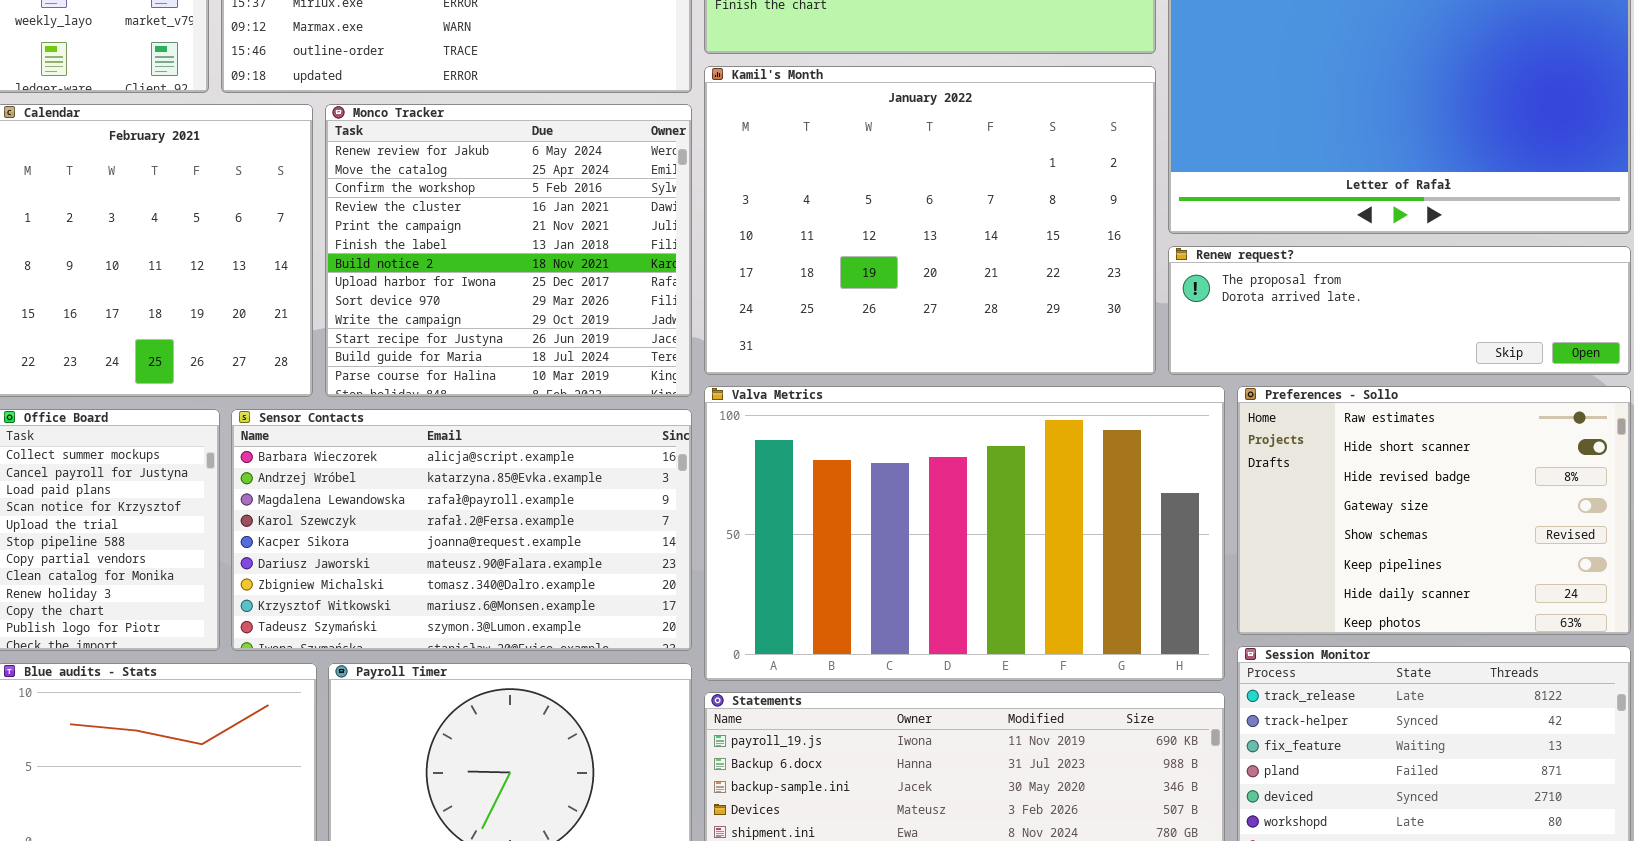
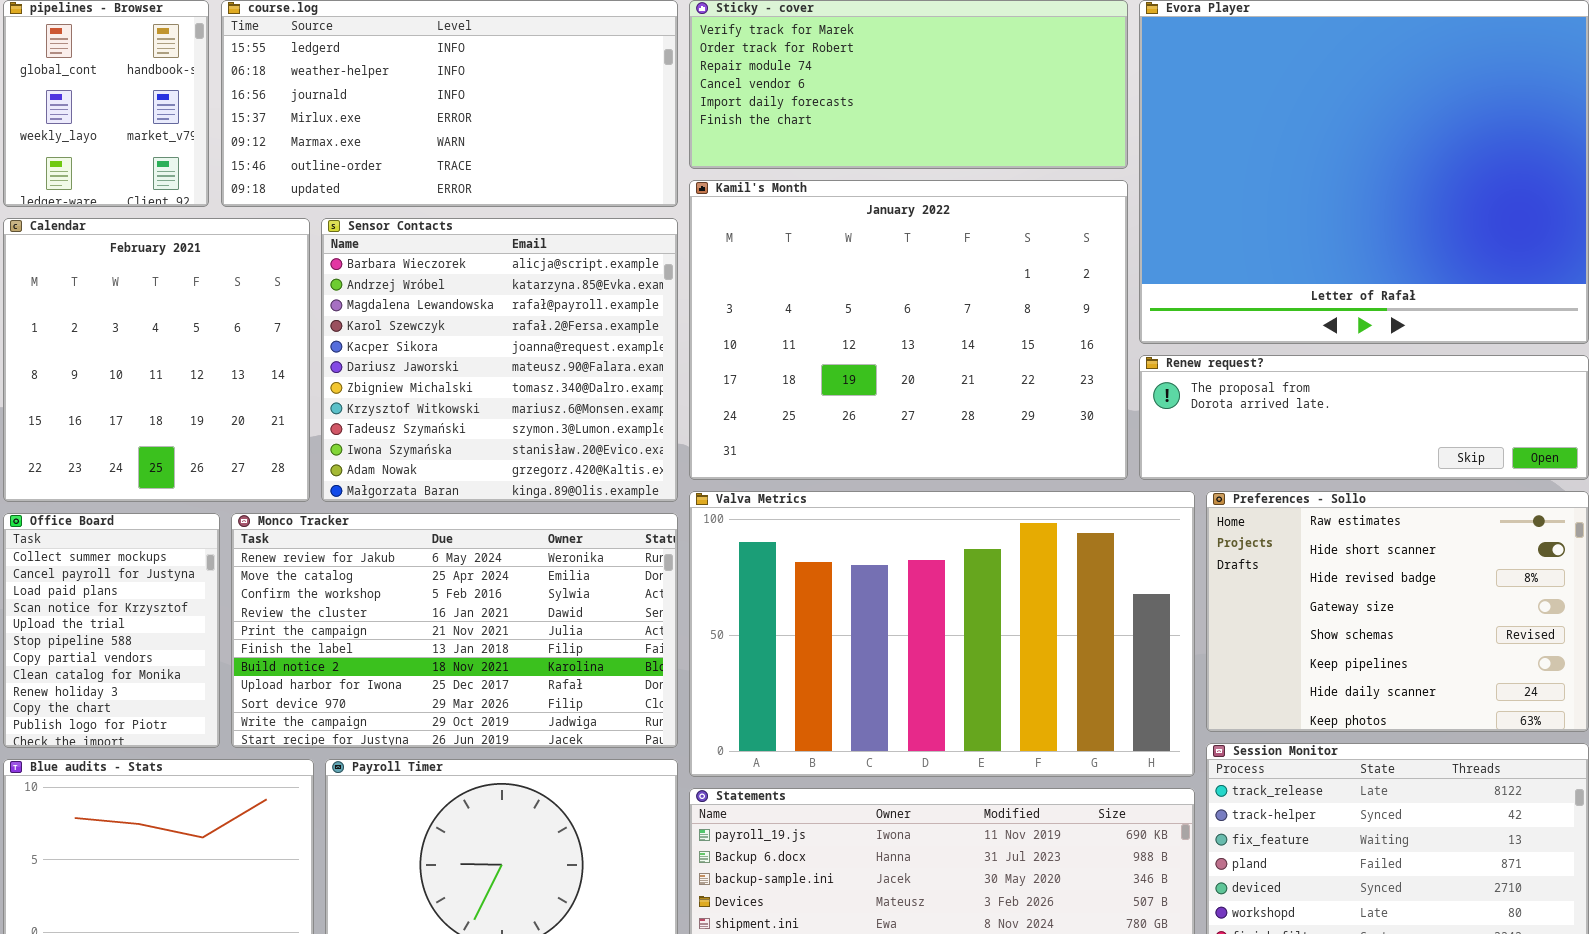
Monco Tracker: [325,104,692,397] -> [231,513,678,748], moved, resized
Sensor Contacts: [231,409,692,651] -> [321,218,678,502], moved, resized

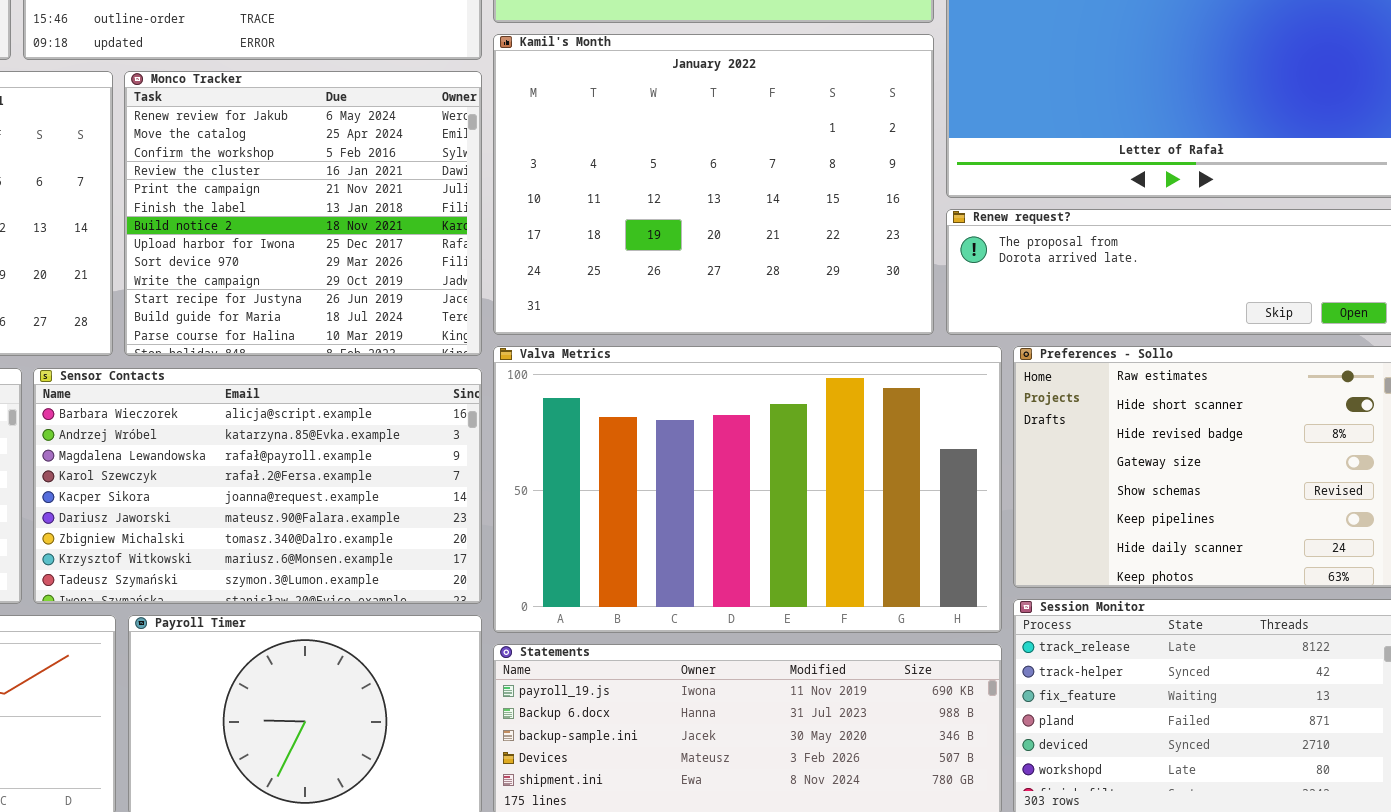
Sensor Contacts: [321,218,678,502] -> [33,368,482,604], moved, resized
Monco Tracker: [231,513,678,748] -> [124,71,482,356], moved, resized

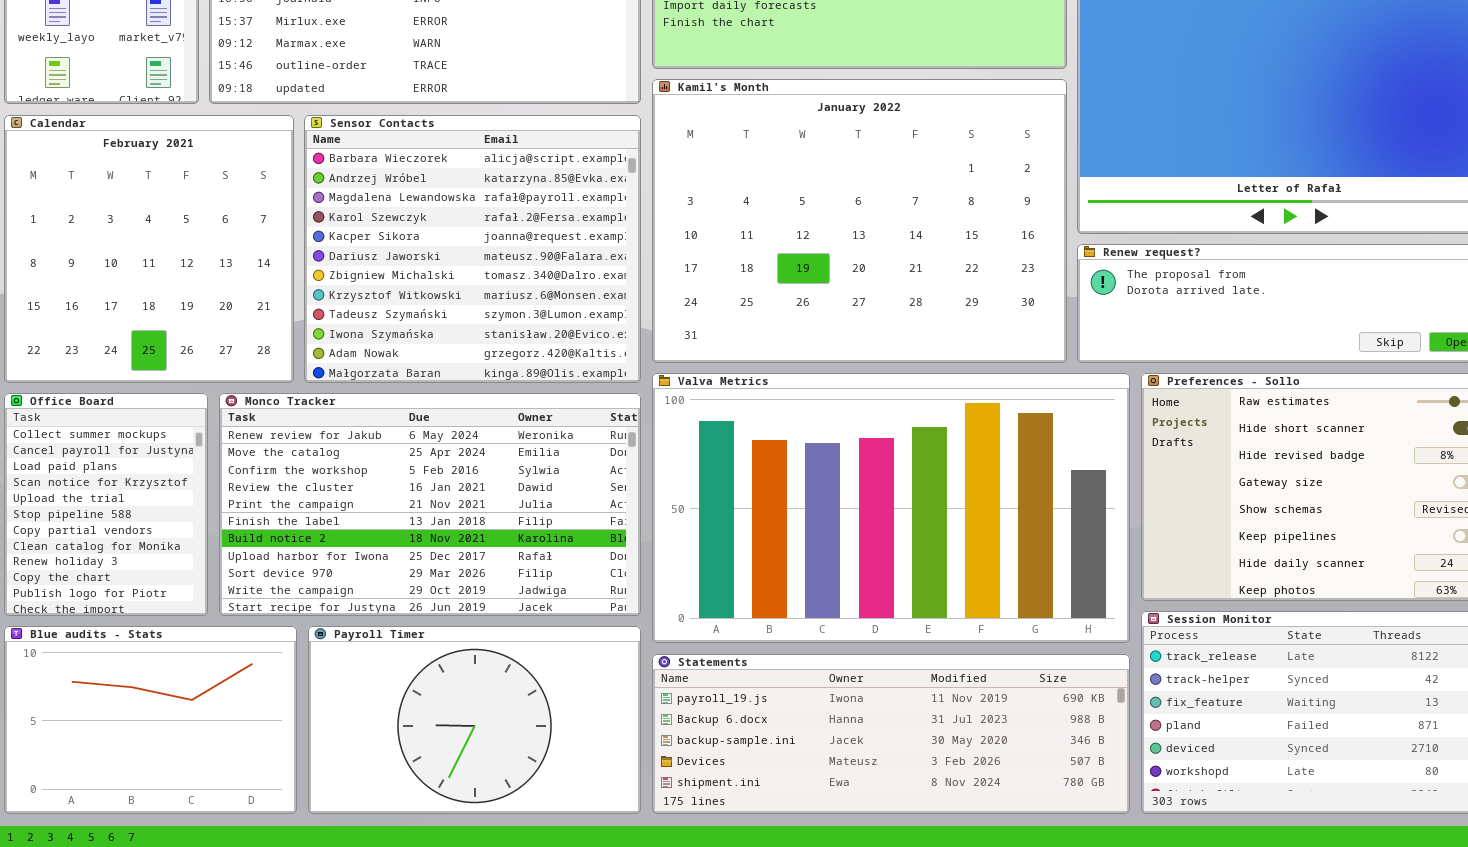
Monco Tracker: [124,71,482,356] -> [219,393,641,616], moved, resized
Sensor Contacts: [33,368,482,604] -> [304,115,641,383], moved, resized

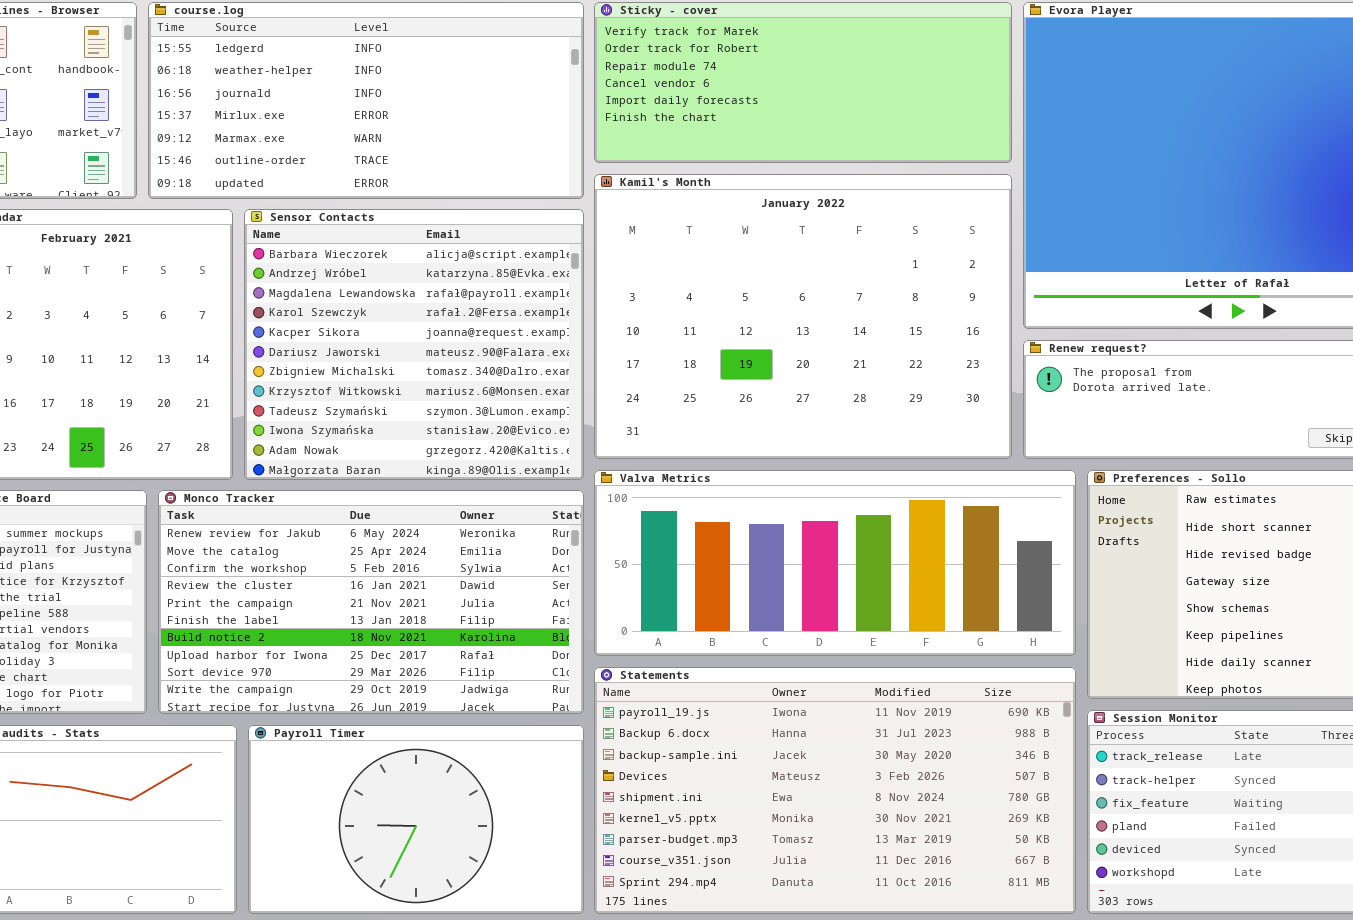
Valva Metrics: [652,373,1130,643] -> [594,470,1076,656], resized
Statements: [652,654,1130,814] -> [594,667,1076,914], resized

